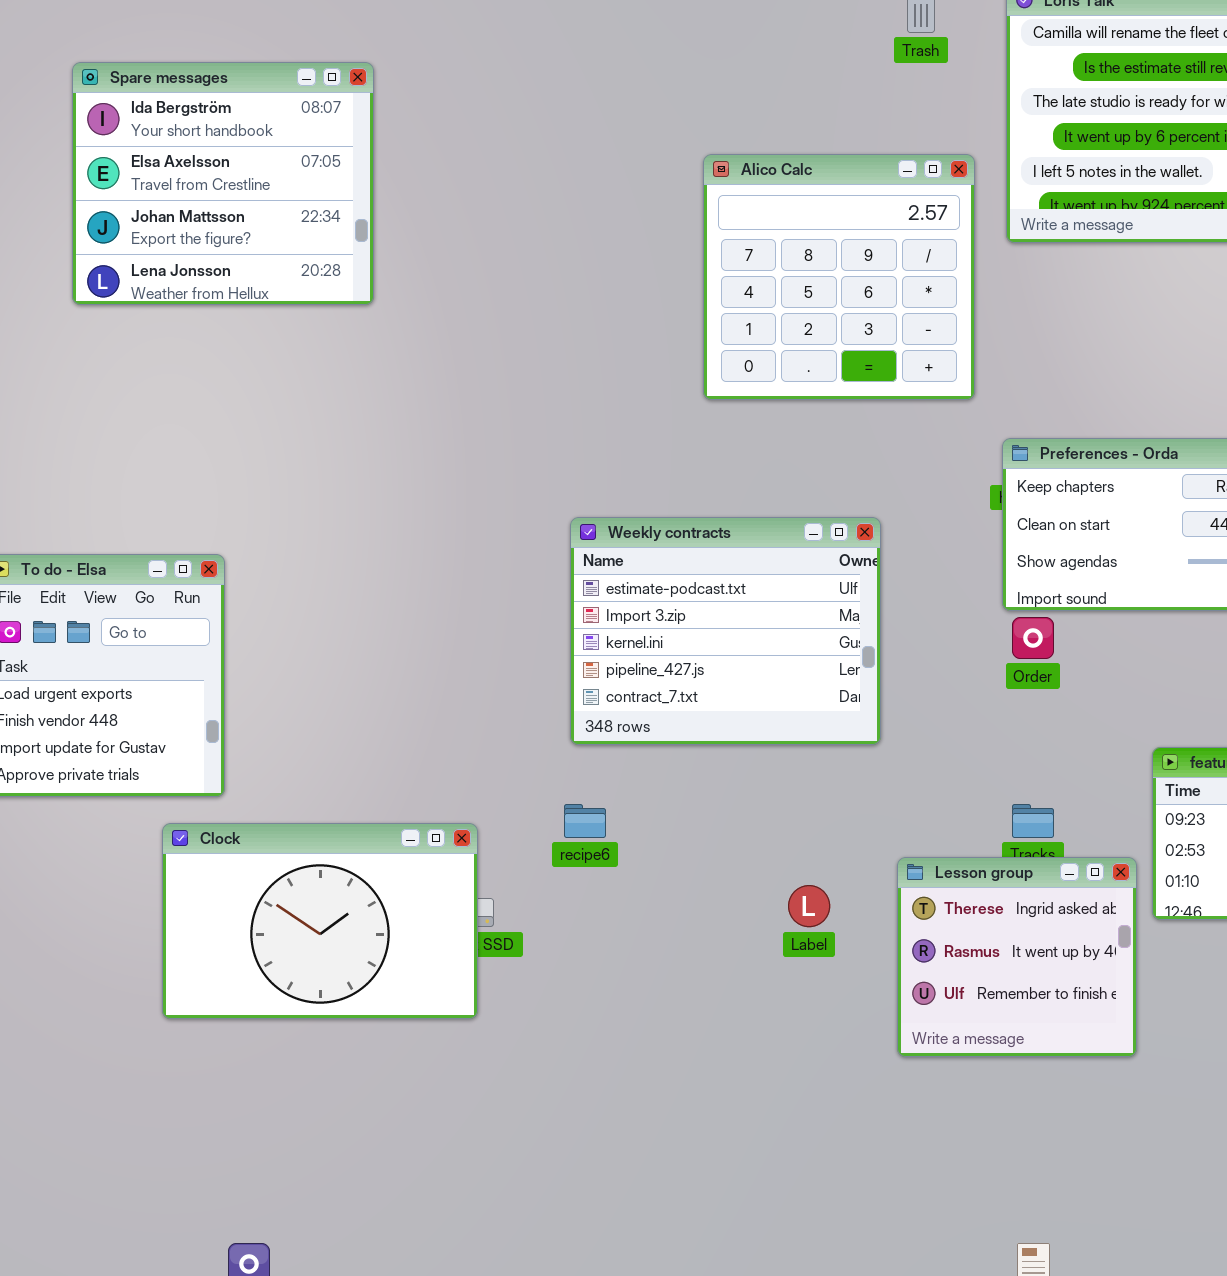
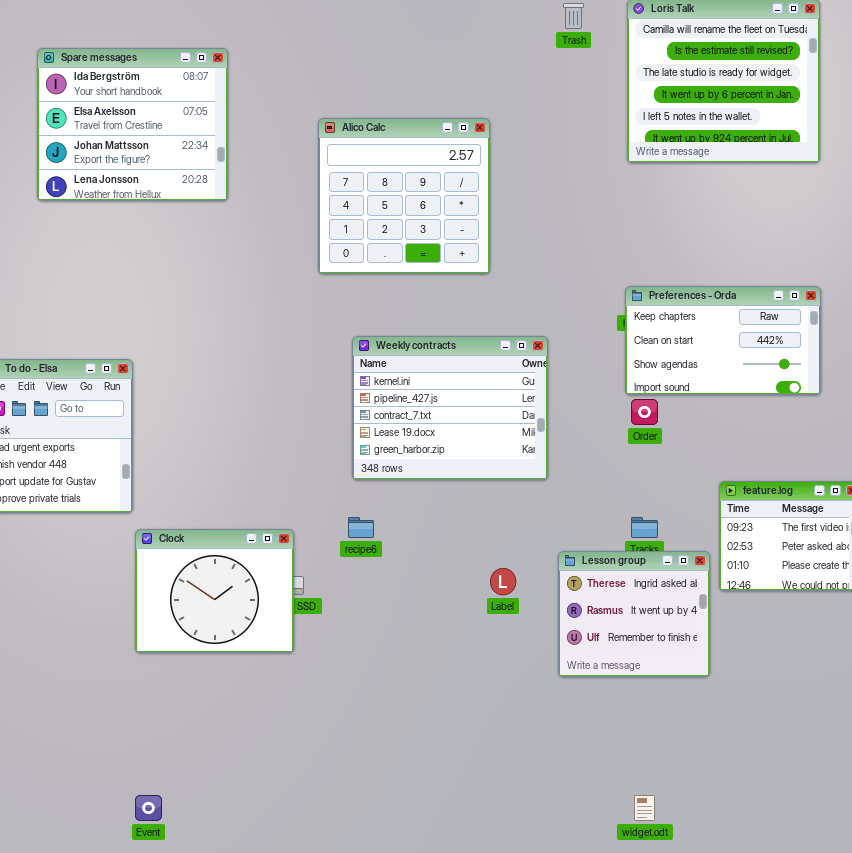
Alico Calc: [703,154,975,400] -> [318,118,490,274], moved
Weekly contracts: [570,517,881,745] -> [352,336,548,480], scrolled down 2 rows
Clock: [162,823,478,1019] -> [135,529,294,653], resized

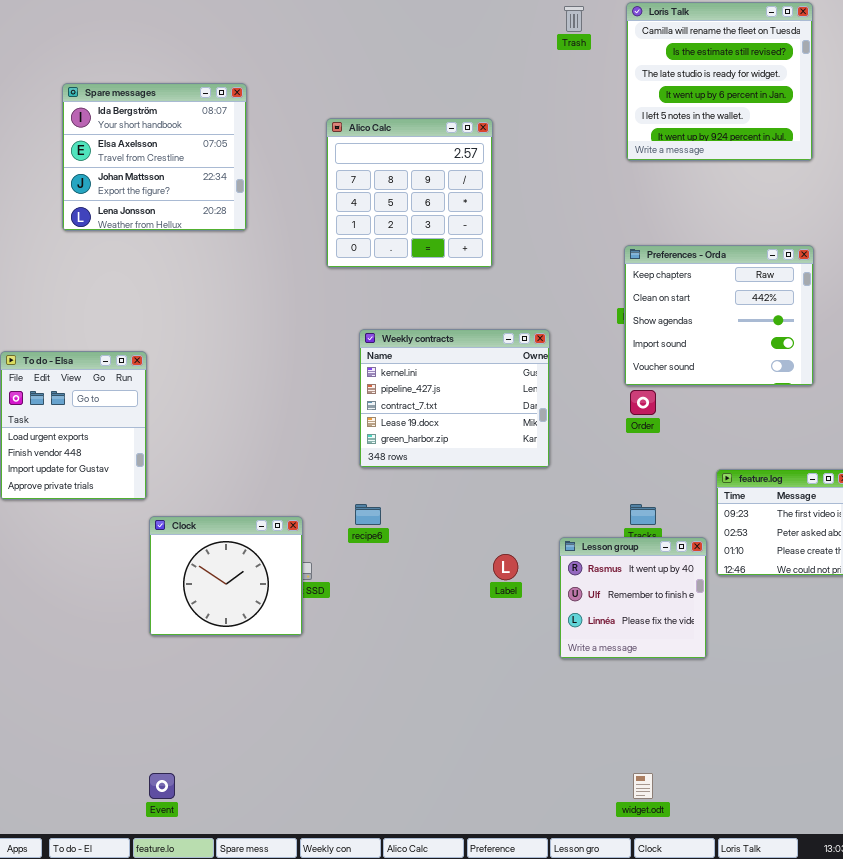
Spare messages: [37,48,228,201] -> [62,83,247,231], moved
Preferences - Orda: [625,286,821,395] -> [624,245,814,386], resized
Lesson group: [558,551,710,677] -> [559,537,707,659], scrolled down 1 row

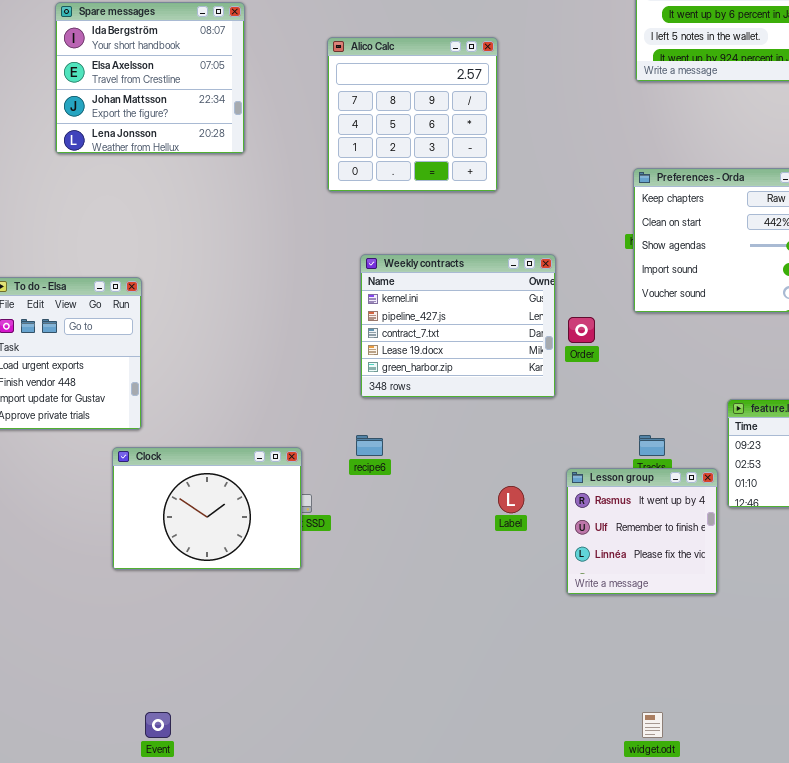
Order: [630,390,656,415] -> [568,317,595,343], moved
Clock: [149,516,303,636] -> [112,447,302,570], resized

